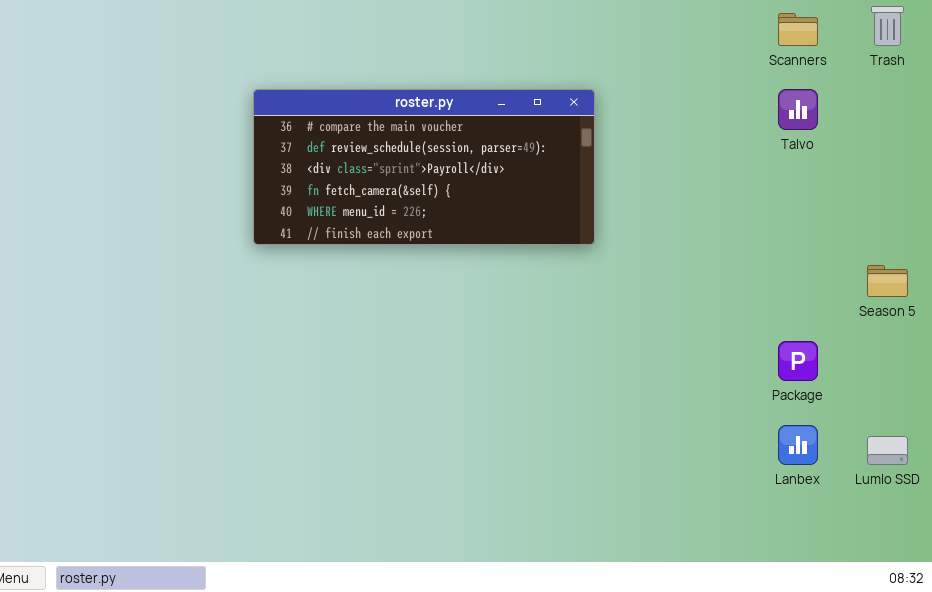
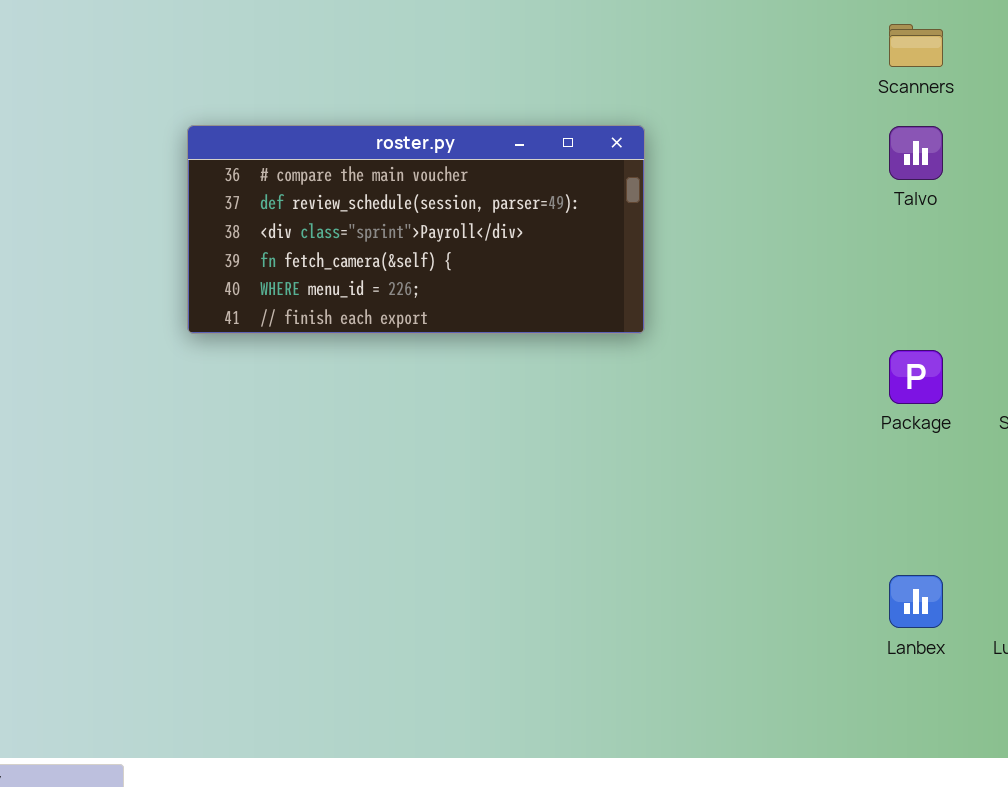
Package: [778,341,818,381] -> [889,350,943,404], moved

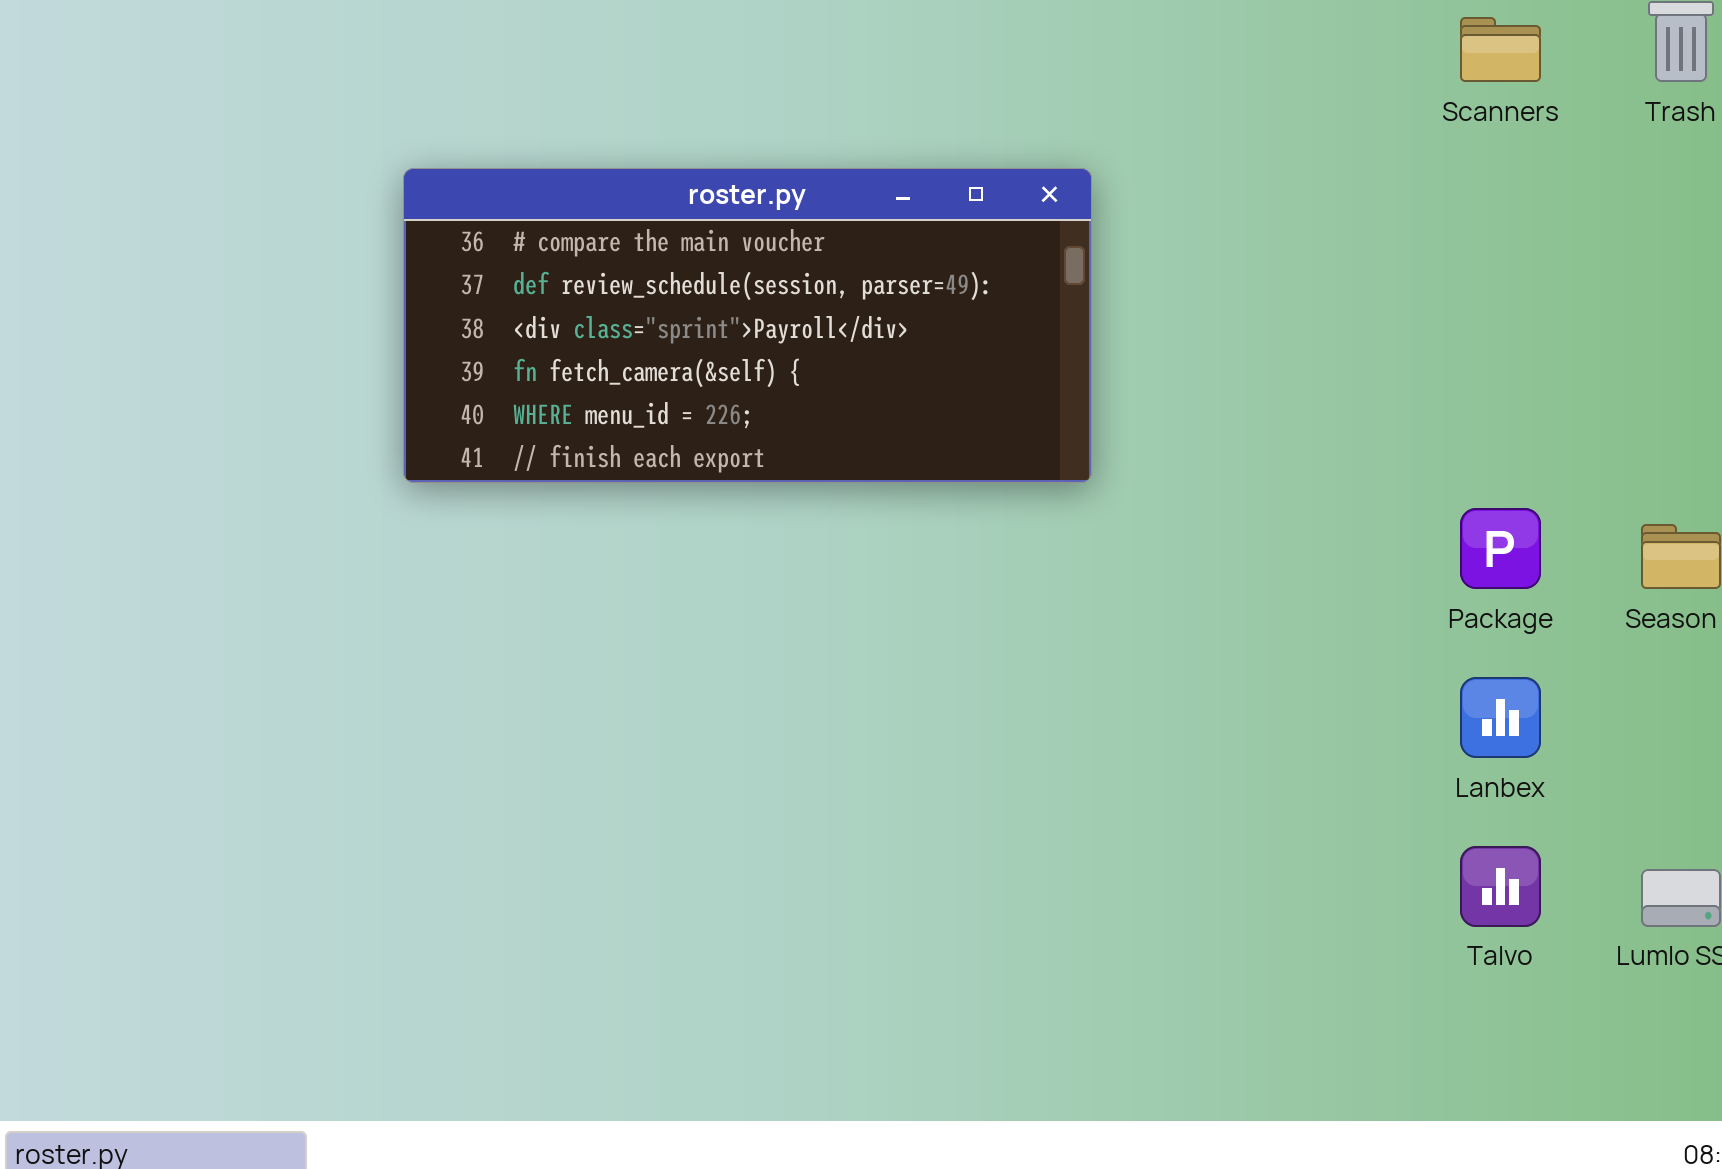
Talvo: [889,126,943,180] -> [1460,846,1541,927], moved
Lanbex: [889,575,943,628] -> [1460,677,1541,758], moved

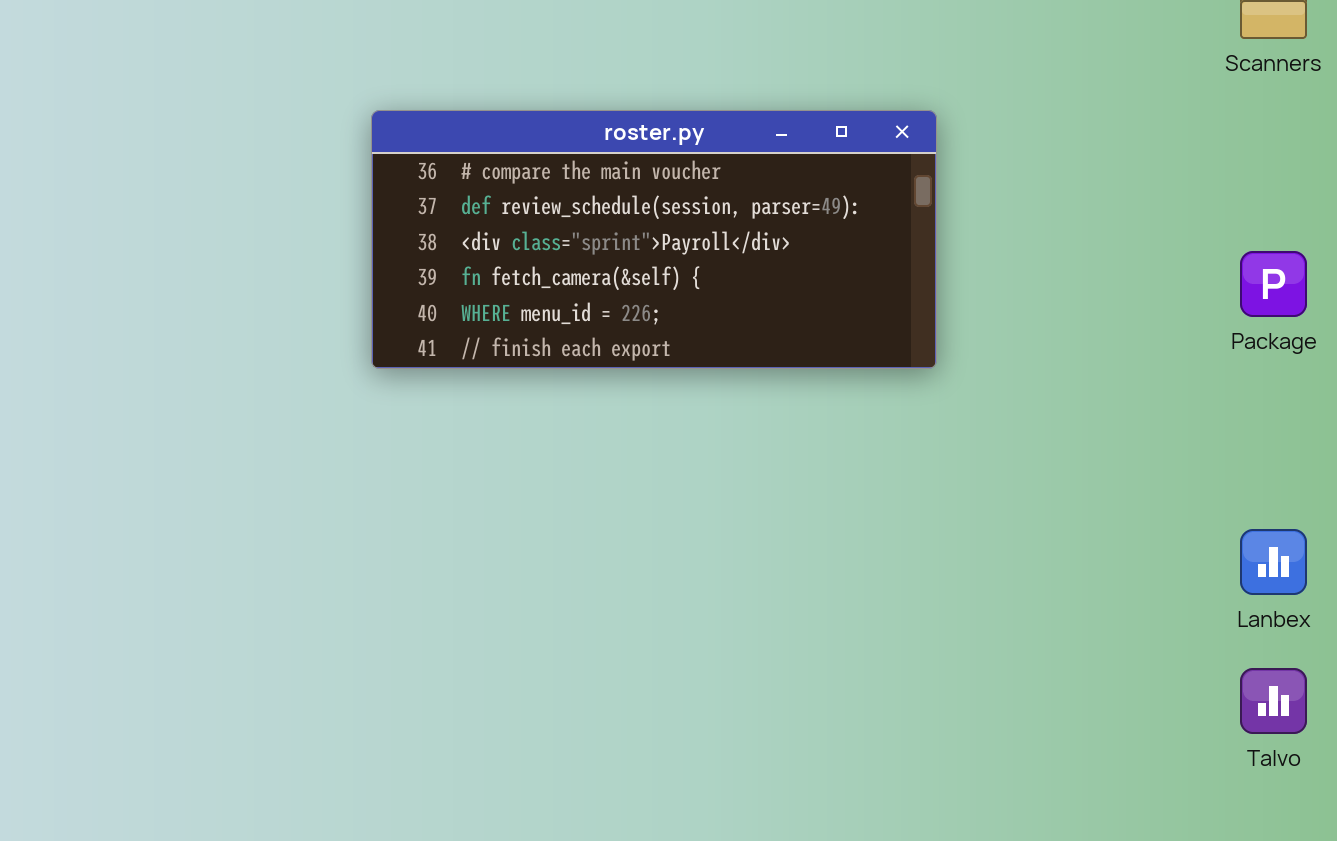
Package: [1460,508,1541,589] -> [1240,251,1307,317], moved

